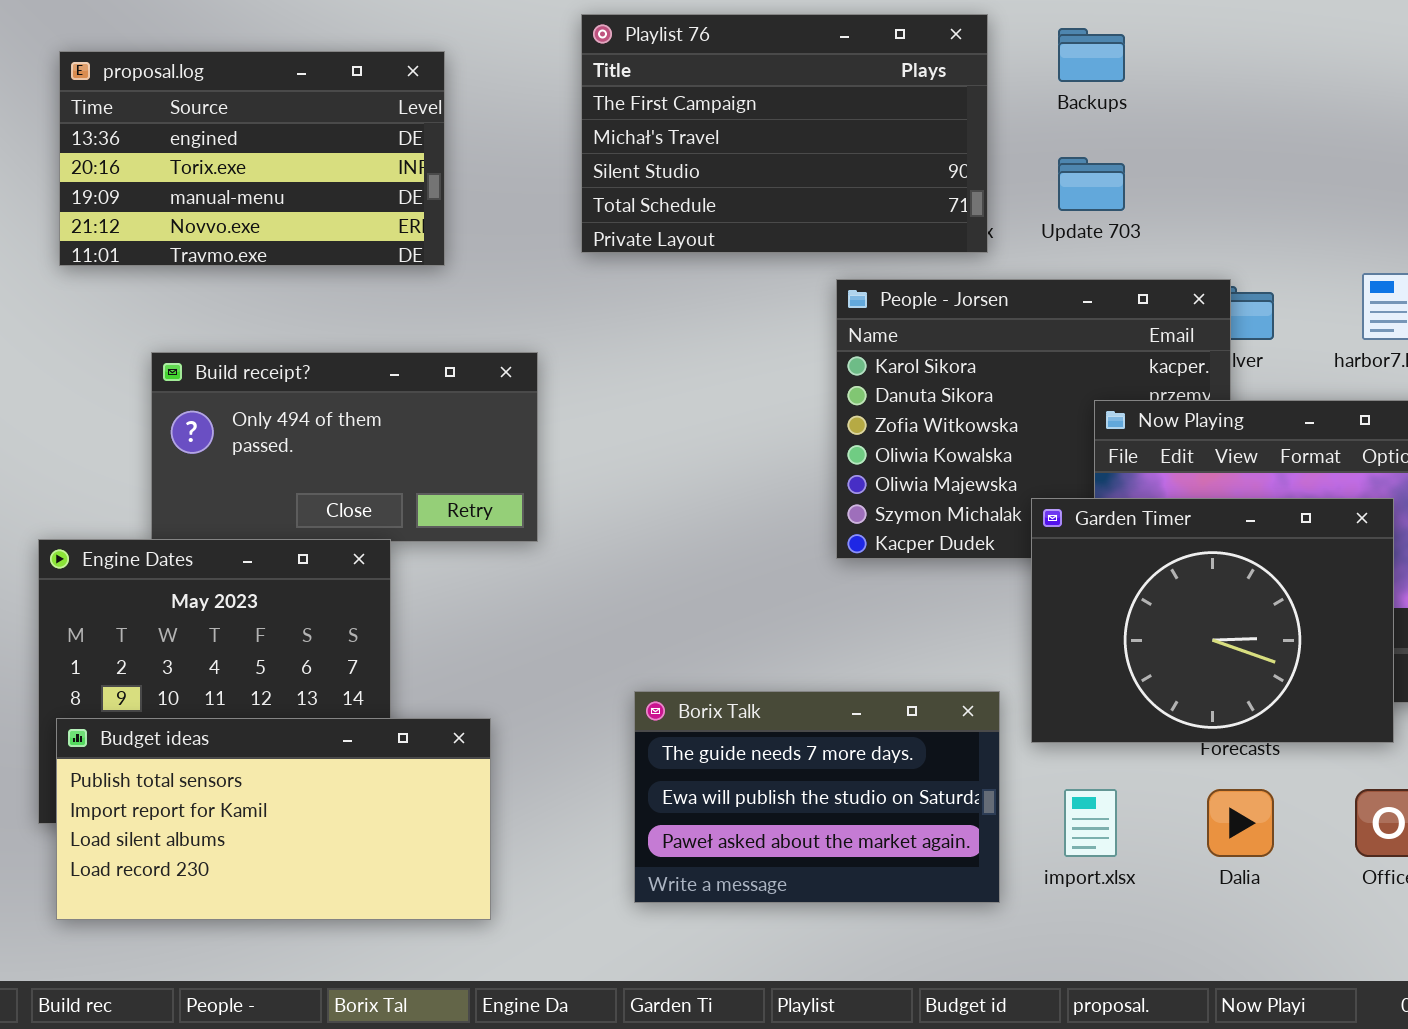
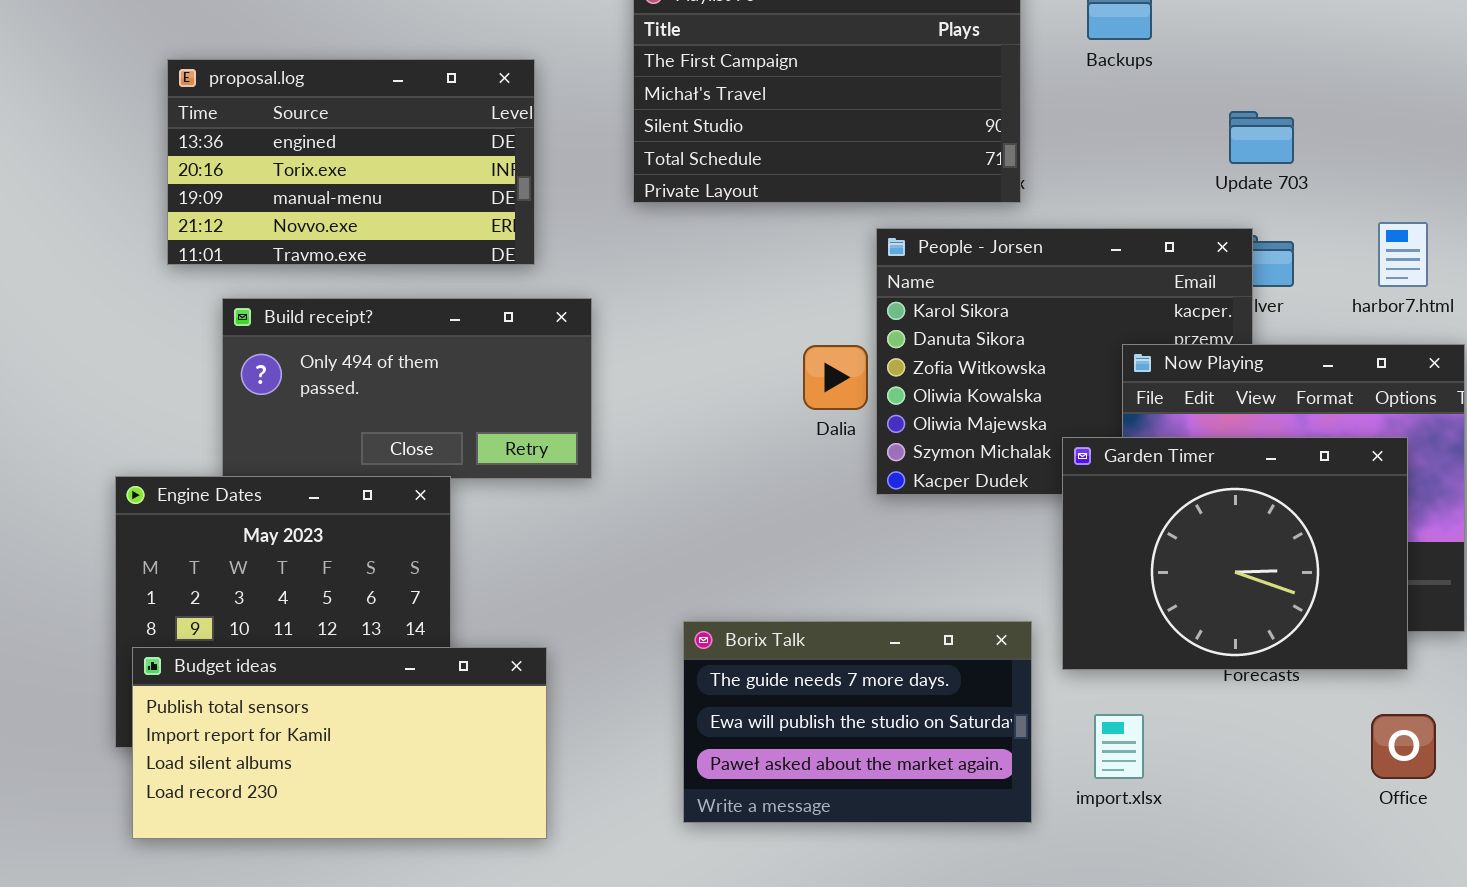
proposal.log: [59,51,445,266] -> [167,59,535,265], moved
Update 703: [1058,157,1125,211] -> [1229,111,1294,164], moved
Dalia: [1207,789,1274,857] -> [803,345,868,410], moved

